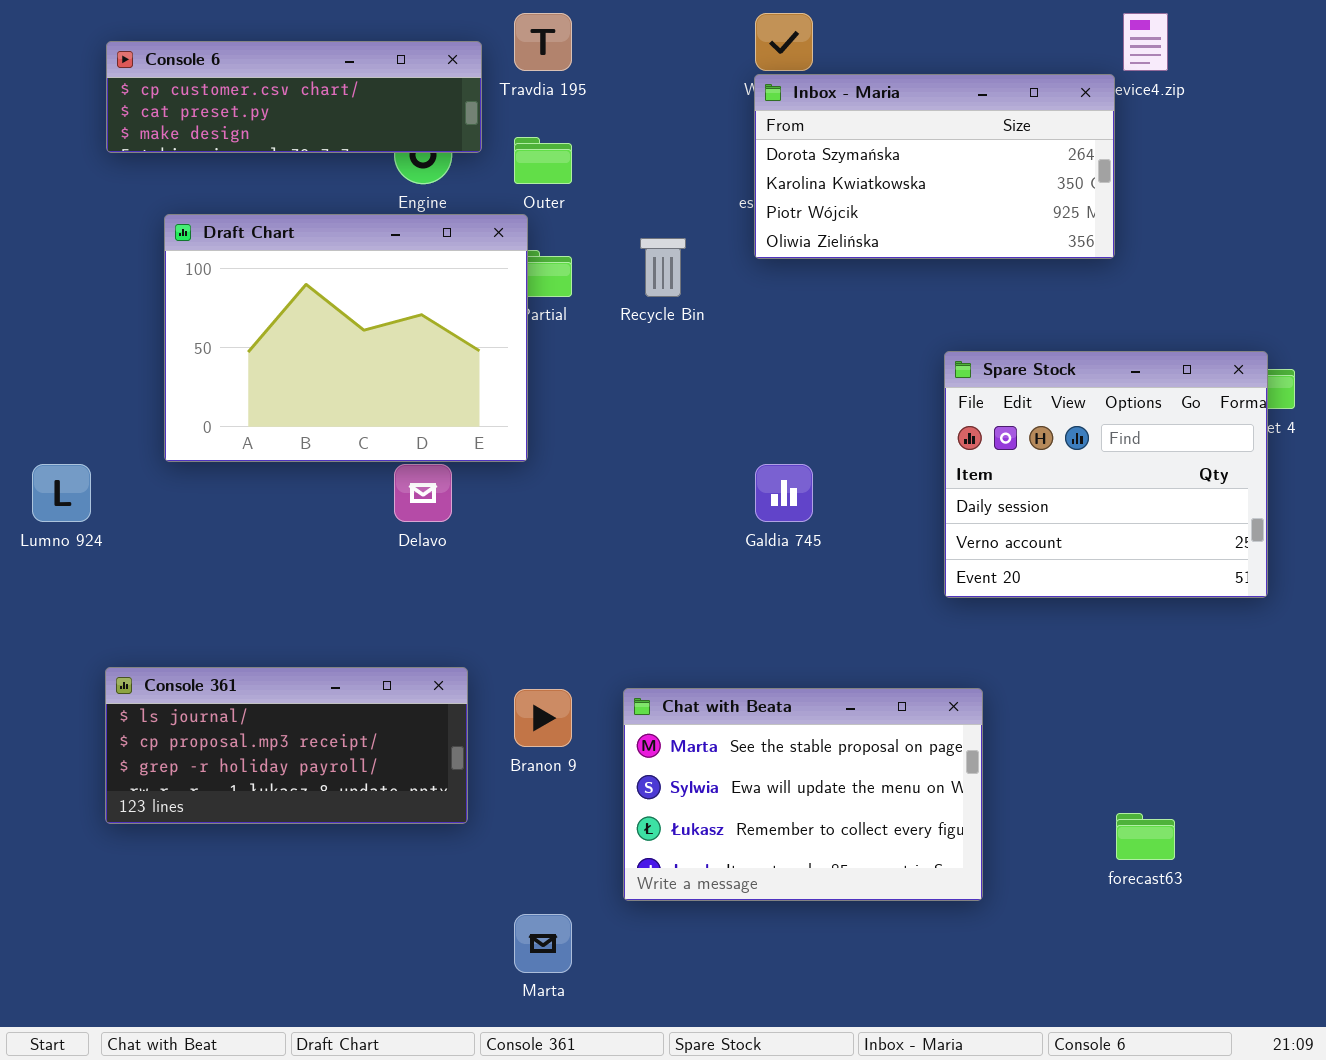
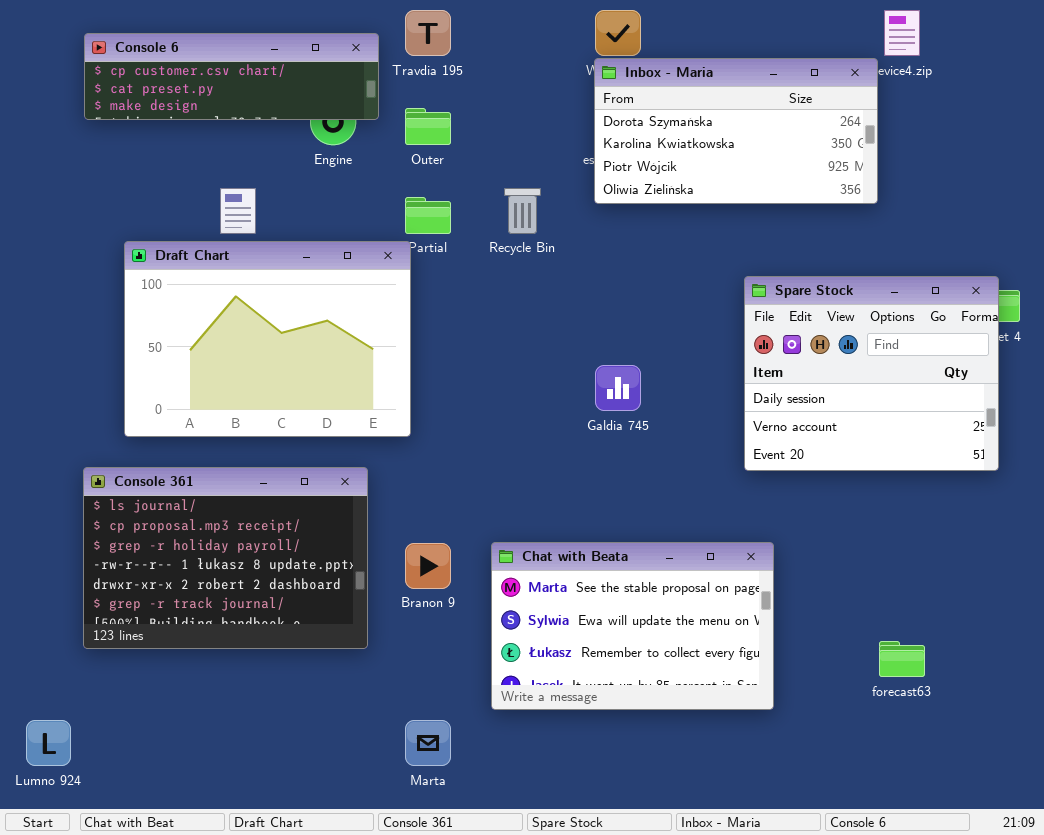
Draft Chart: [164,214,528,462] -> [124,241,411,437], moved
Lumno 924: [32,464,91,522] -> [26,720,71,766], moved
Console 361: [105,667,468,824] -> [83,467,368,649], resized

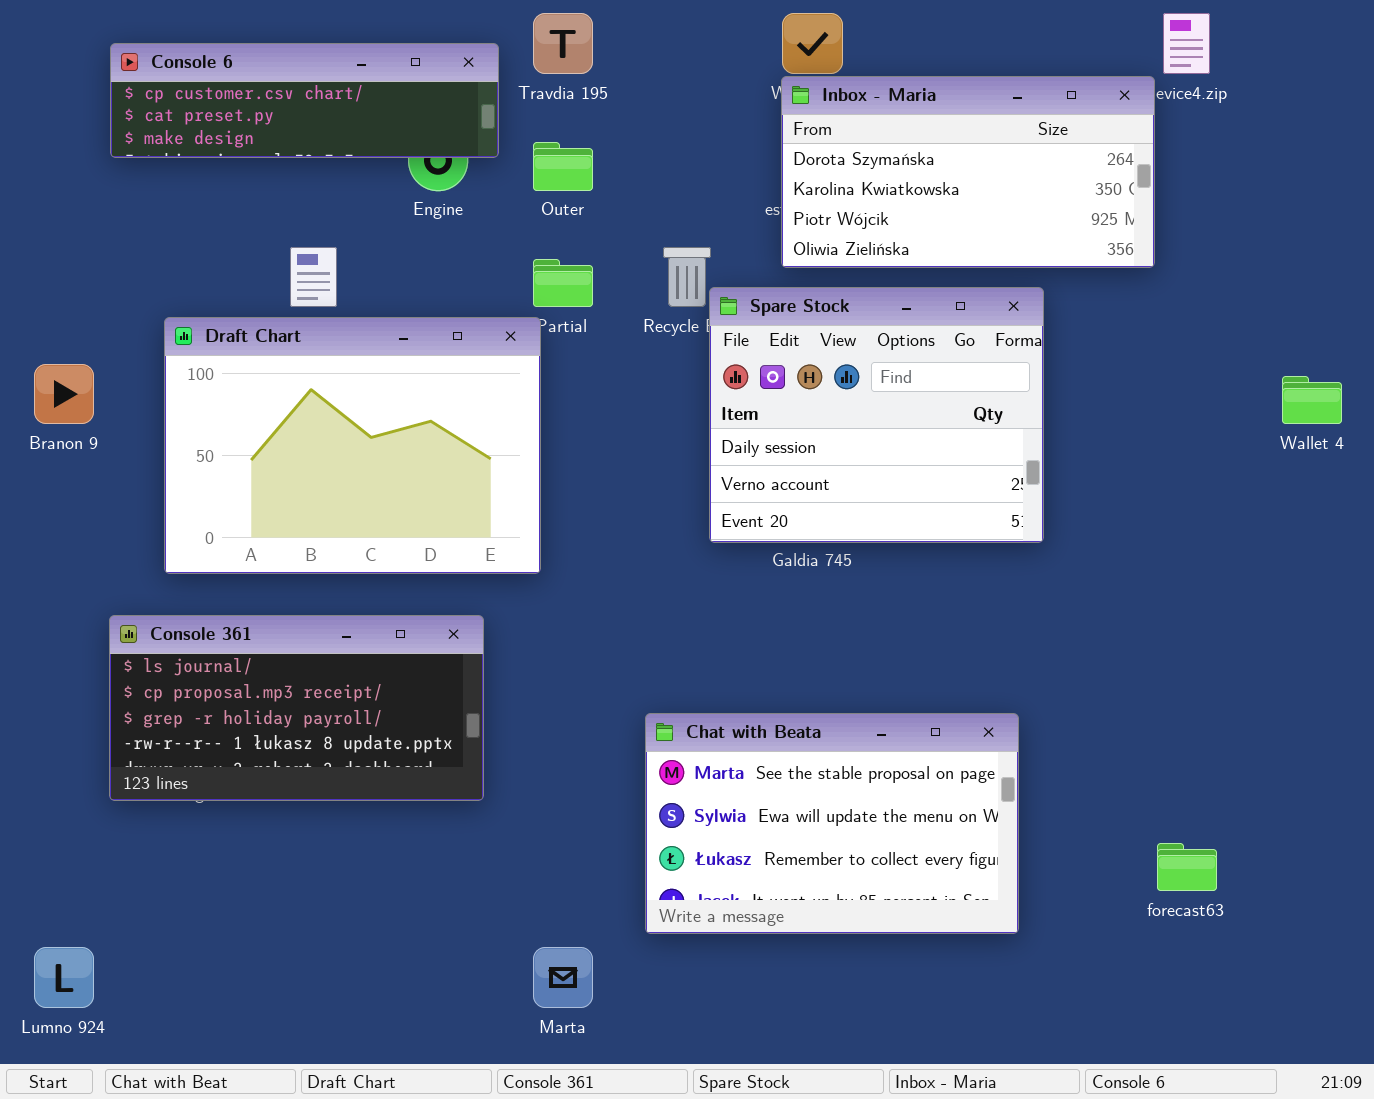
Spare Stock: [744,276,999,471] -> [709,287,1044,543], moved
Console 361: [83,467,368,649] -> [109,615,484,801], resized
Branon 9: [405,543,451,589] -> [34,364,94,424], moved

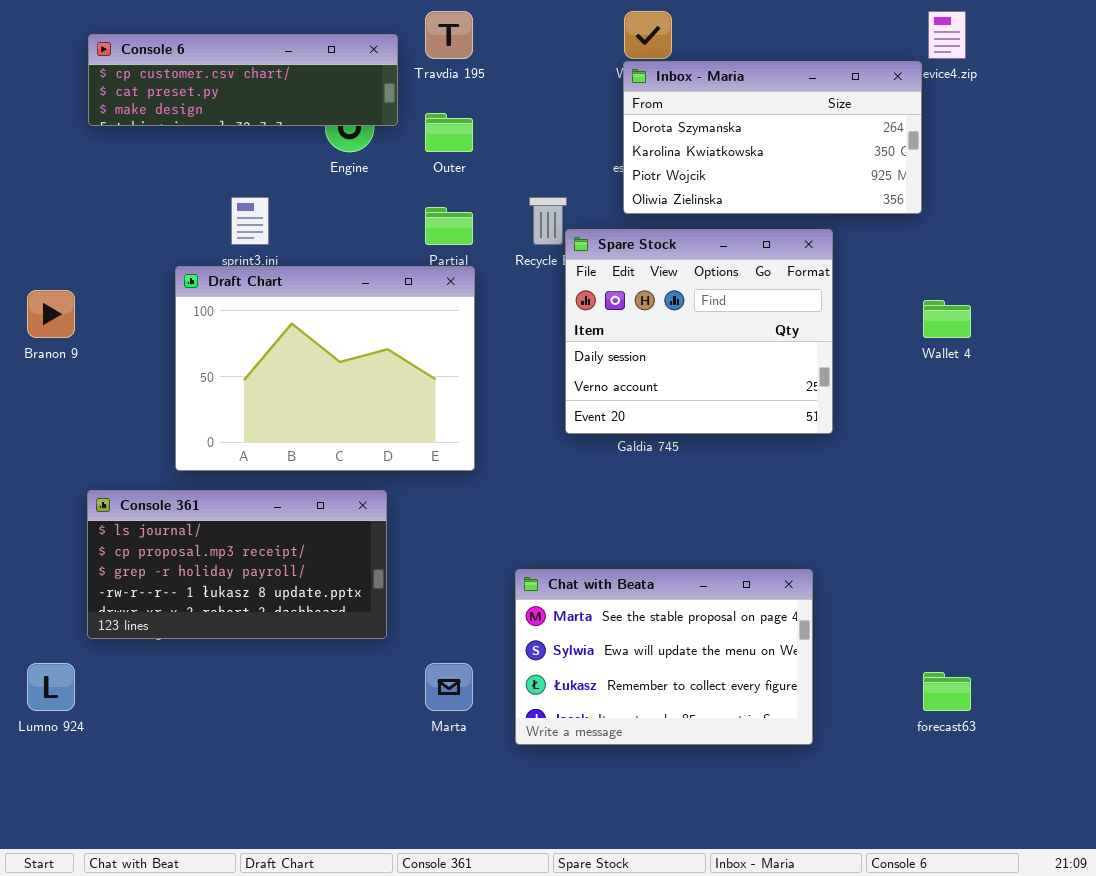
Draft Chart: [164,317,541,574] -> [175,266,475,471], moved
Wallet 4: [1282,376,1342,424] -> [923,300,971,338], moved
Lumno 924: [34,947,94,1008] -> [27,663,75,711], moved
Marta: [533,947,593,1008] -> [425,663,473,711], moved

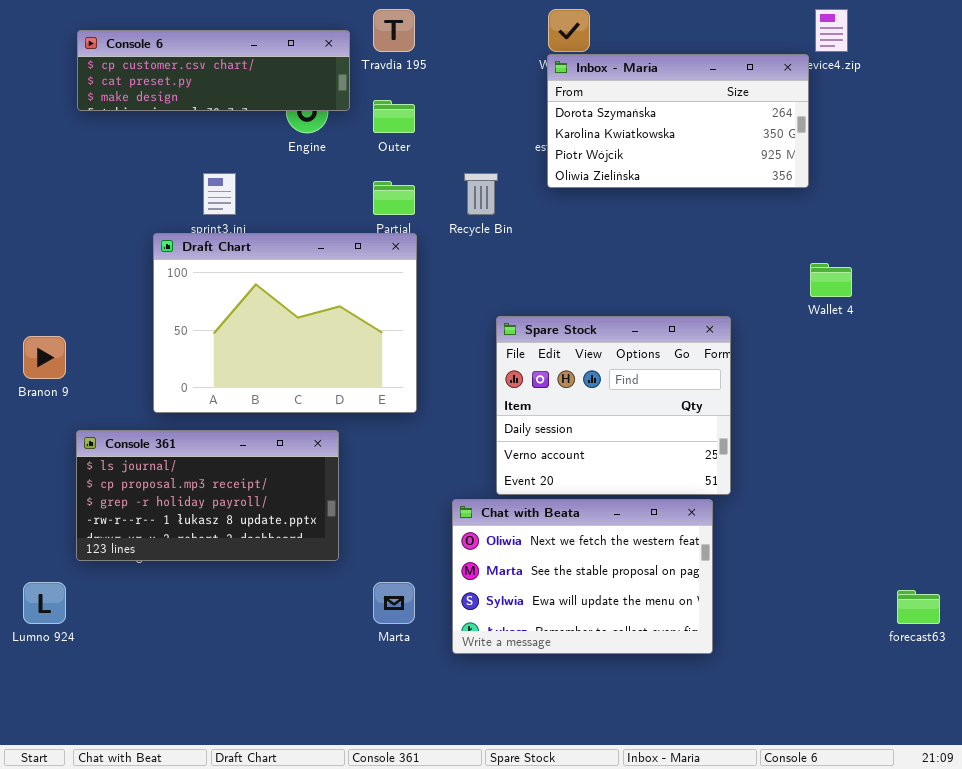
Spare Stock: [565,229,833,434] -> [496,316,731,495], moved
Branon 9: [27,290,75,338] -> [23,336,66,379], moved
Chat with Beata: [515,569,813,745] -> [452,499,713,654], scrolled up 1 row
forecast63: [923,672,971,711] -> [897,590,940,624], moved

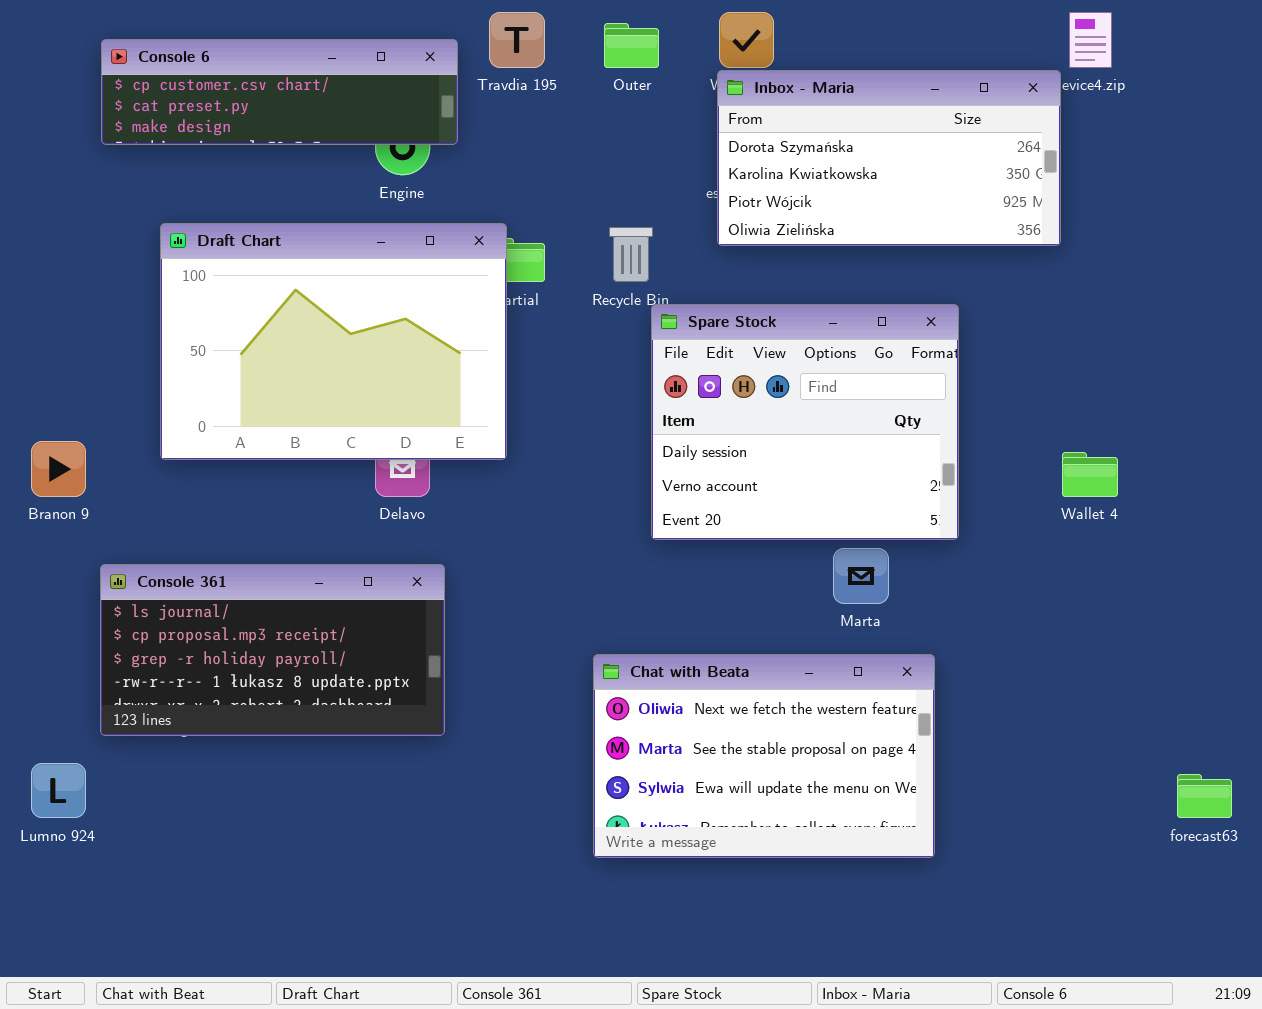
Outer: [373,100,415,133] -> [604,23,659,68], moved
Draft Chart: [153,233,417,413] -> [160,223,507,460], moved
Wallet 4: [810,263,852,297] -> [1062,452,1118,497], moved
Spare Stock: [496,316,731,495] -> [651,304,959,540], moved
Marta: [373,582,415,624] -> [833,548,889,604], moved

